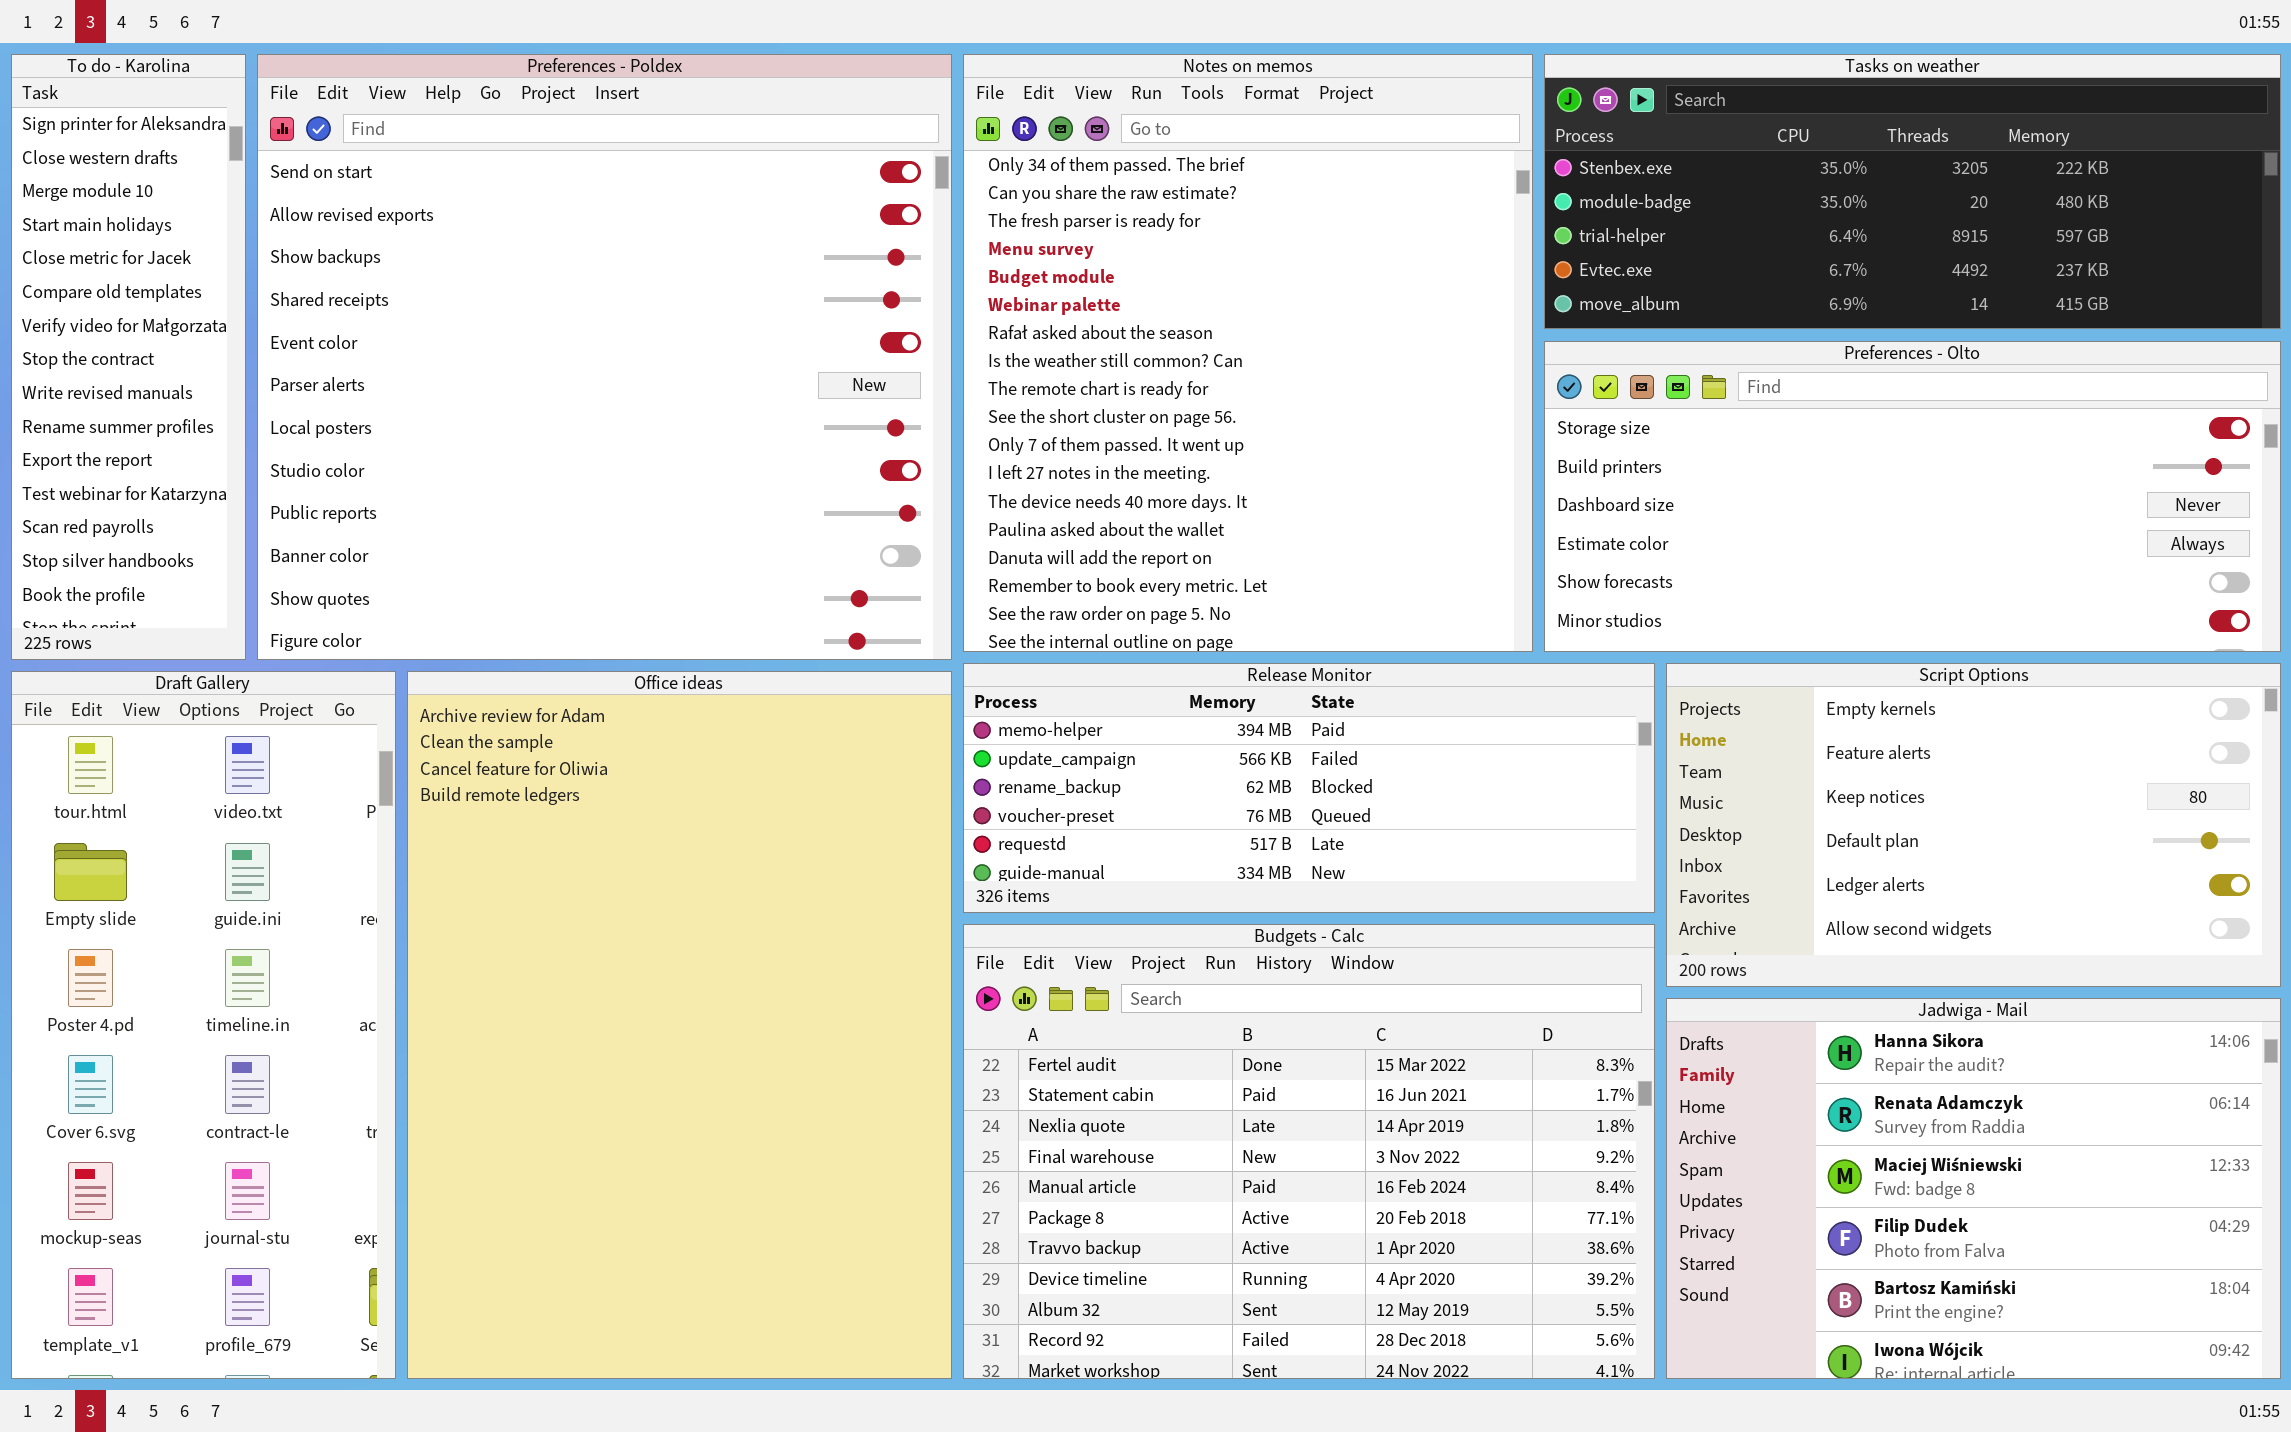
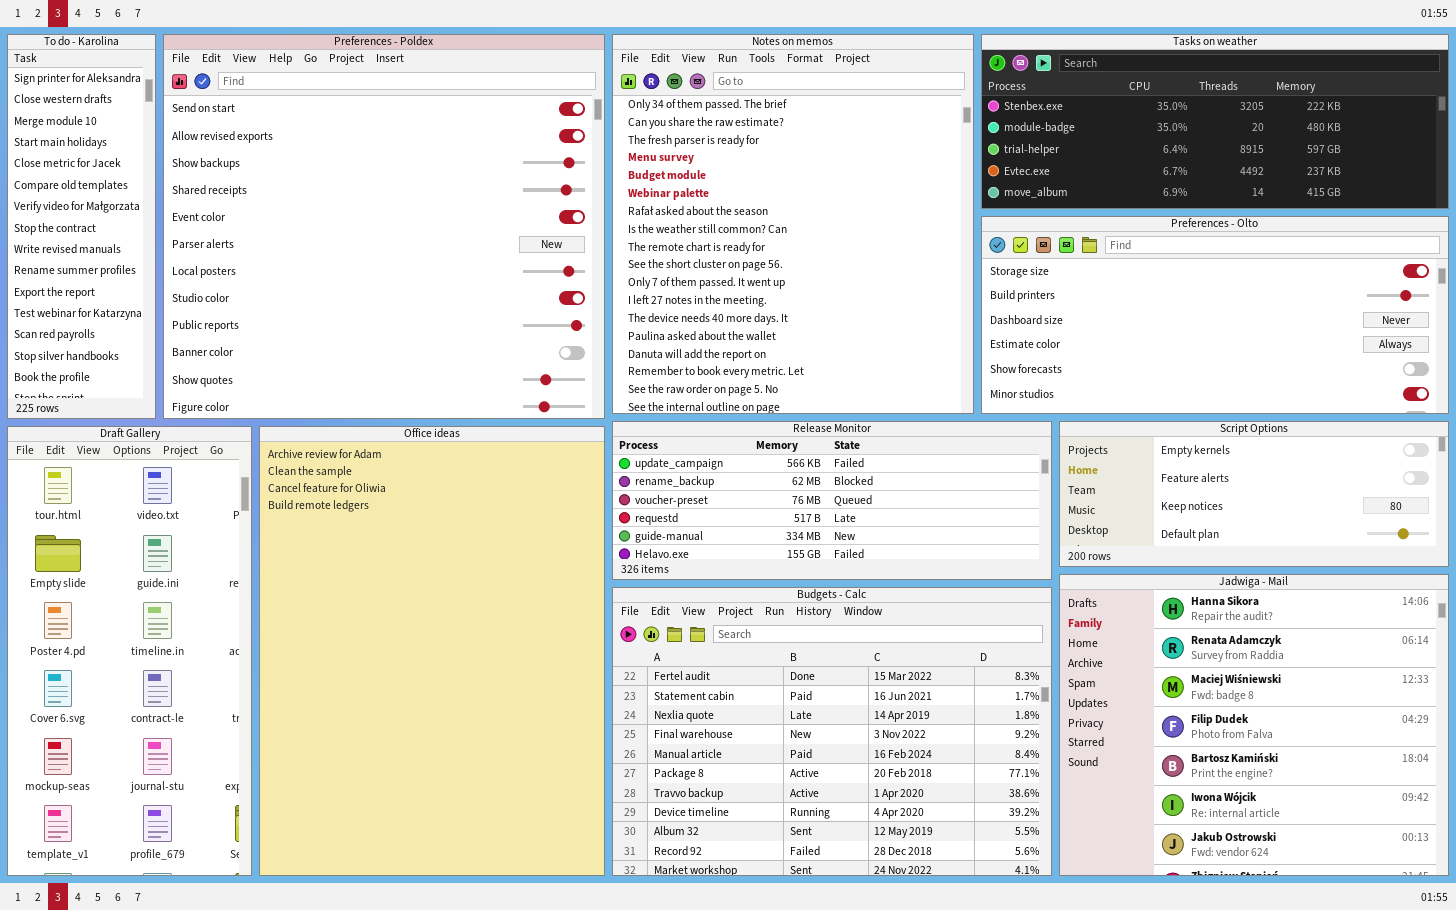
Release Monitor: [963,663,1655,913] -> [612,421,1052,580], scrolled down 1 row
Script Options: [1666,663,2281,987] -> [1059,421,1449,567], resized
Jadwiga - Mail: [1666,998,2281,1379] -> [1059,574,1449,876], resized

